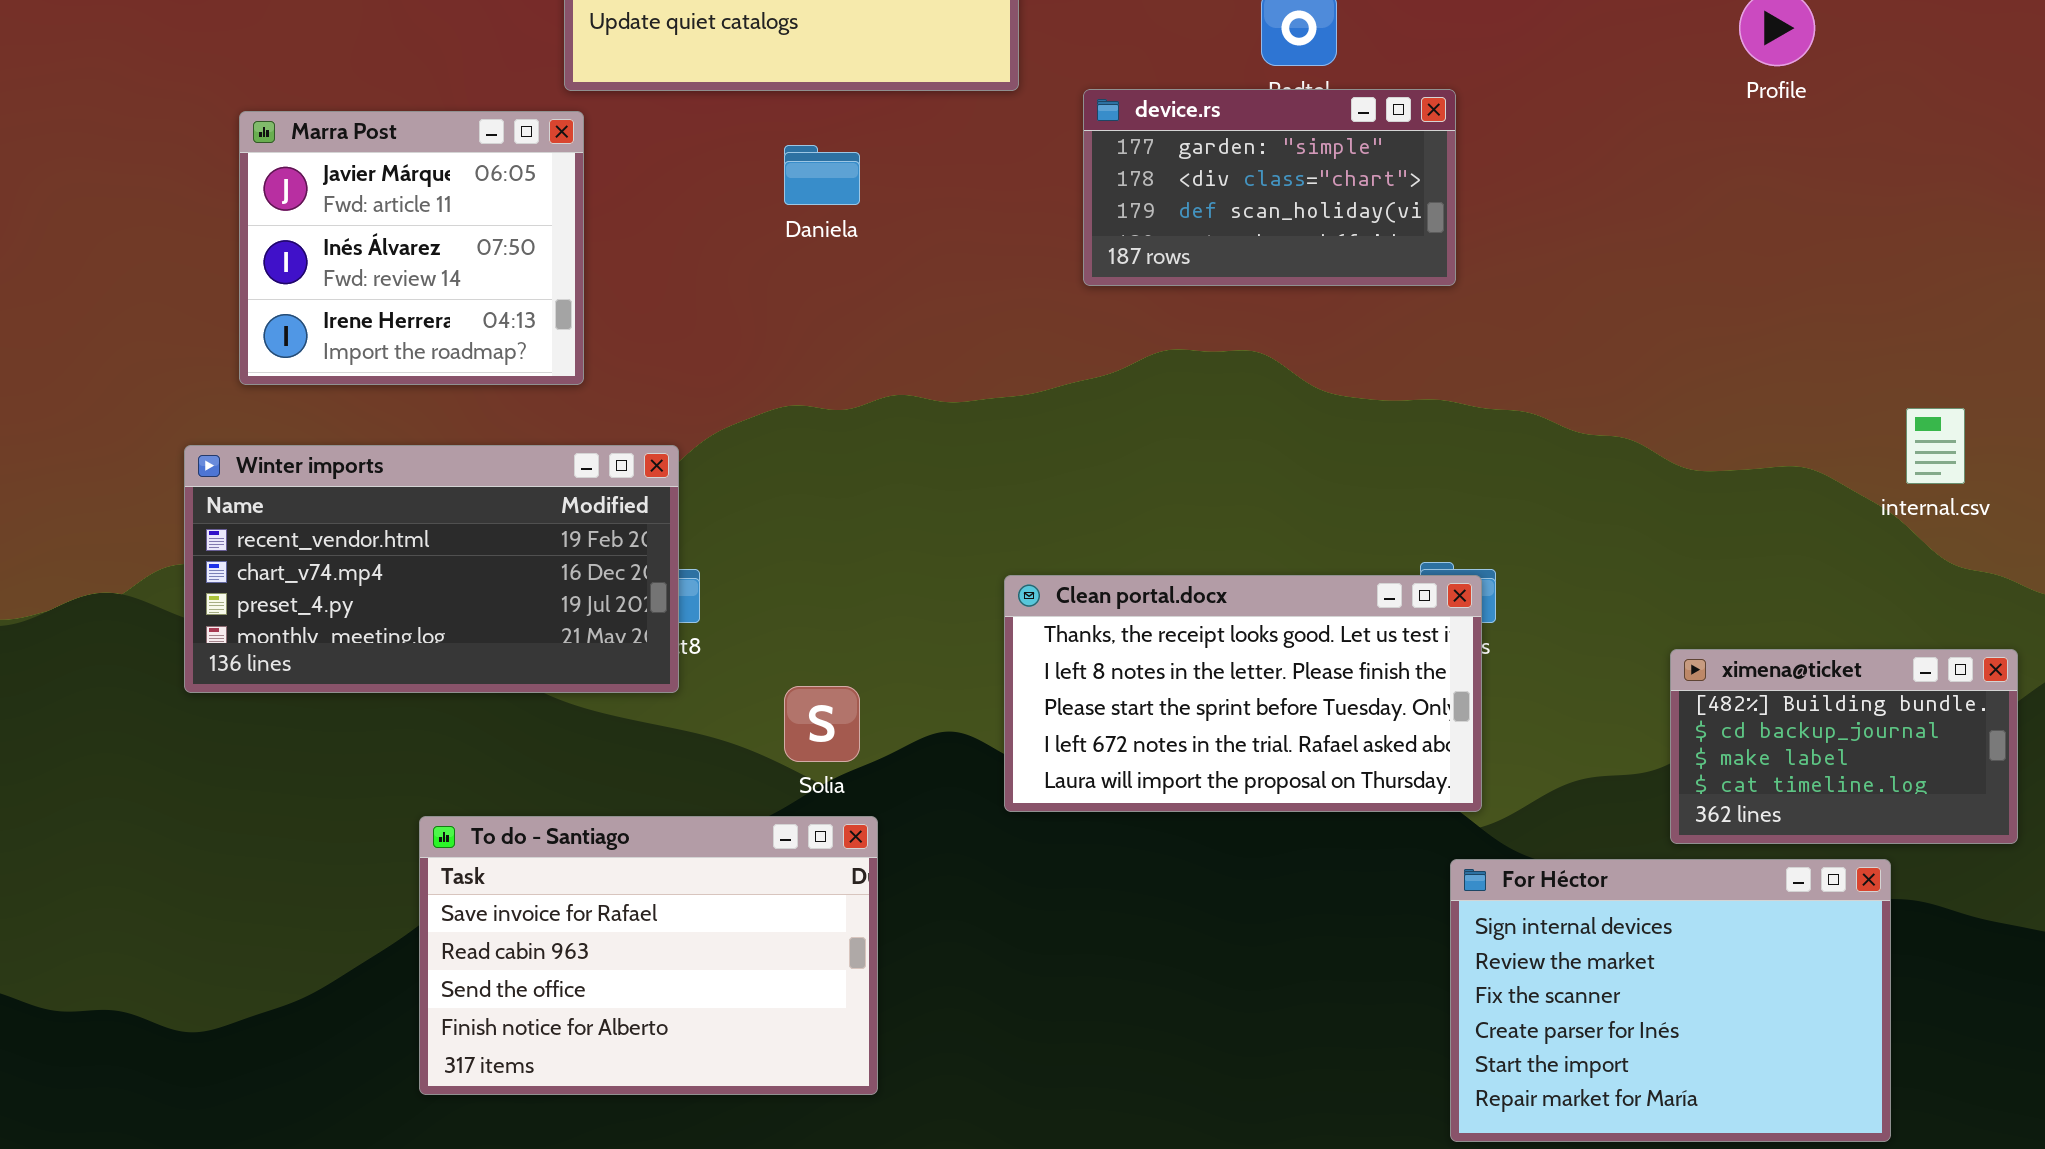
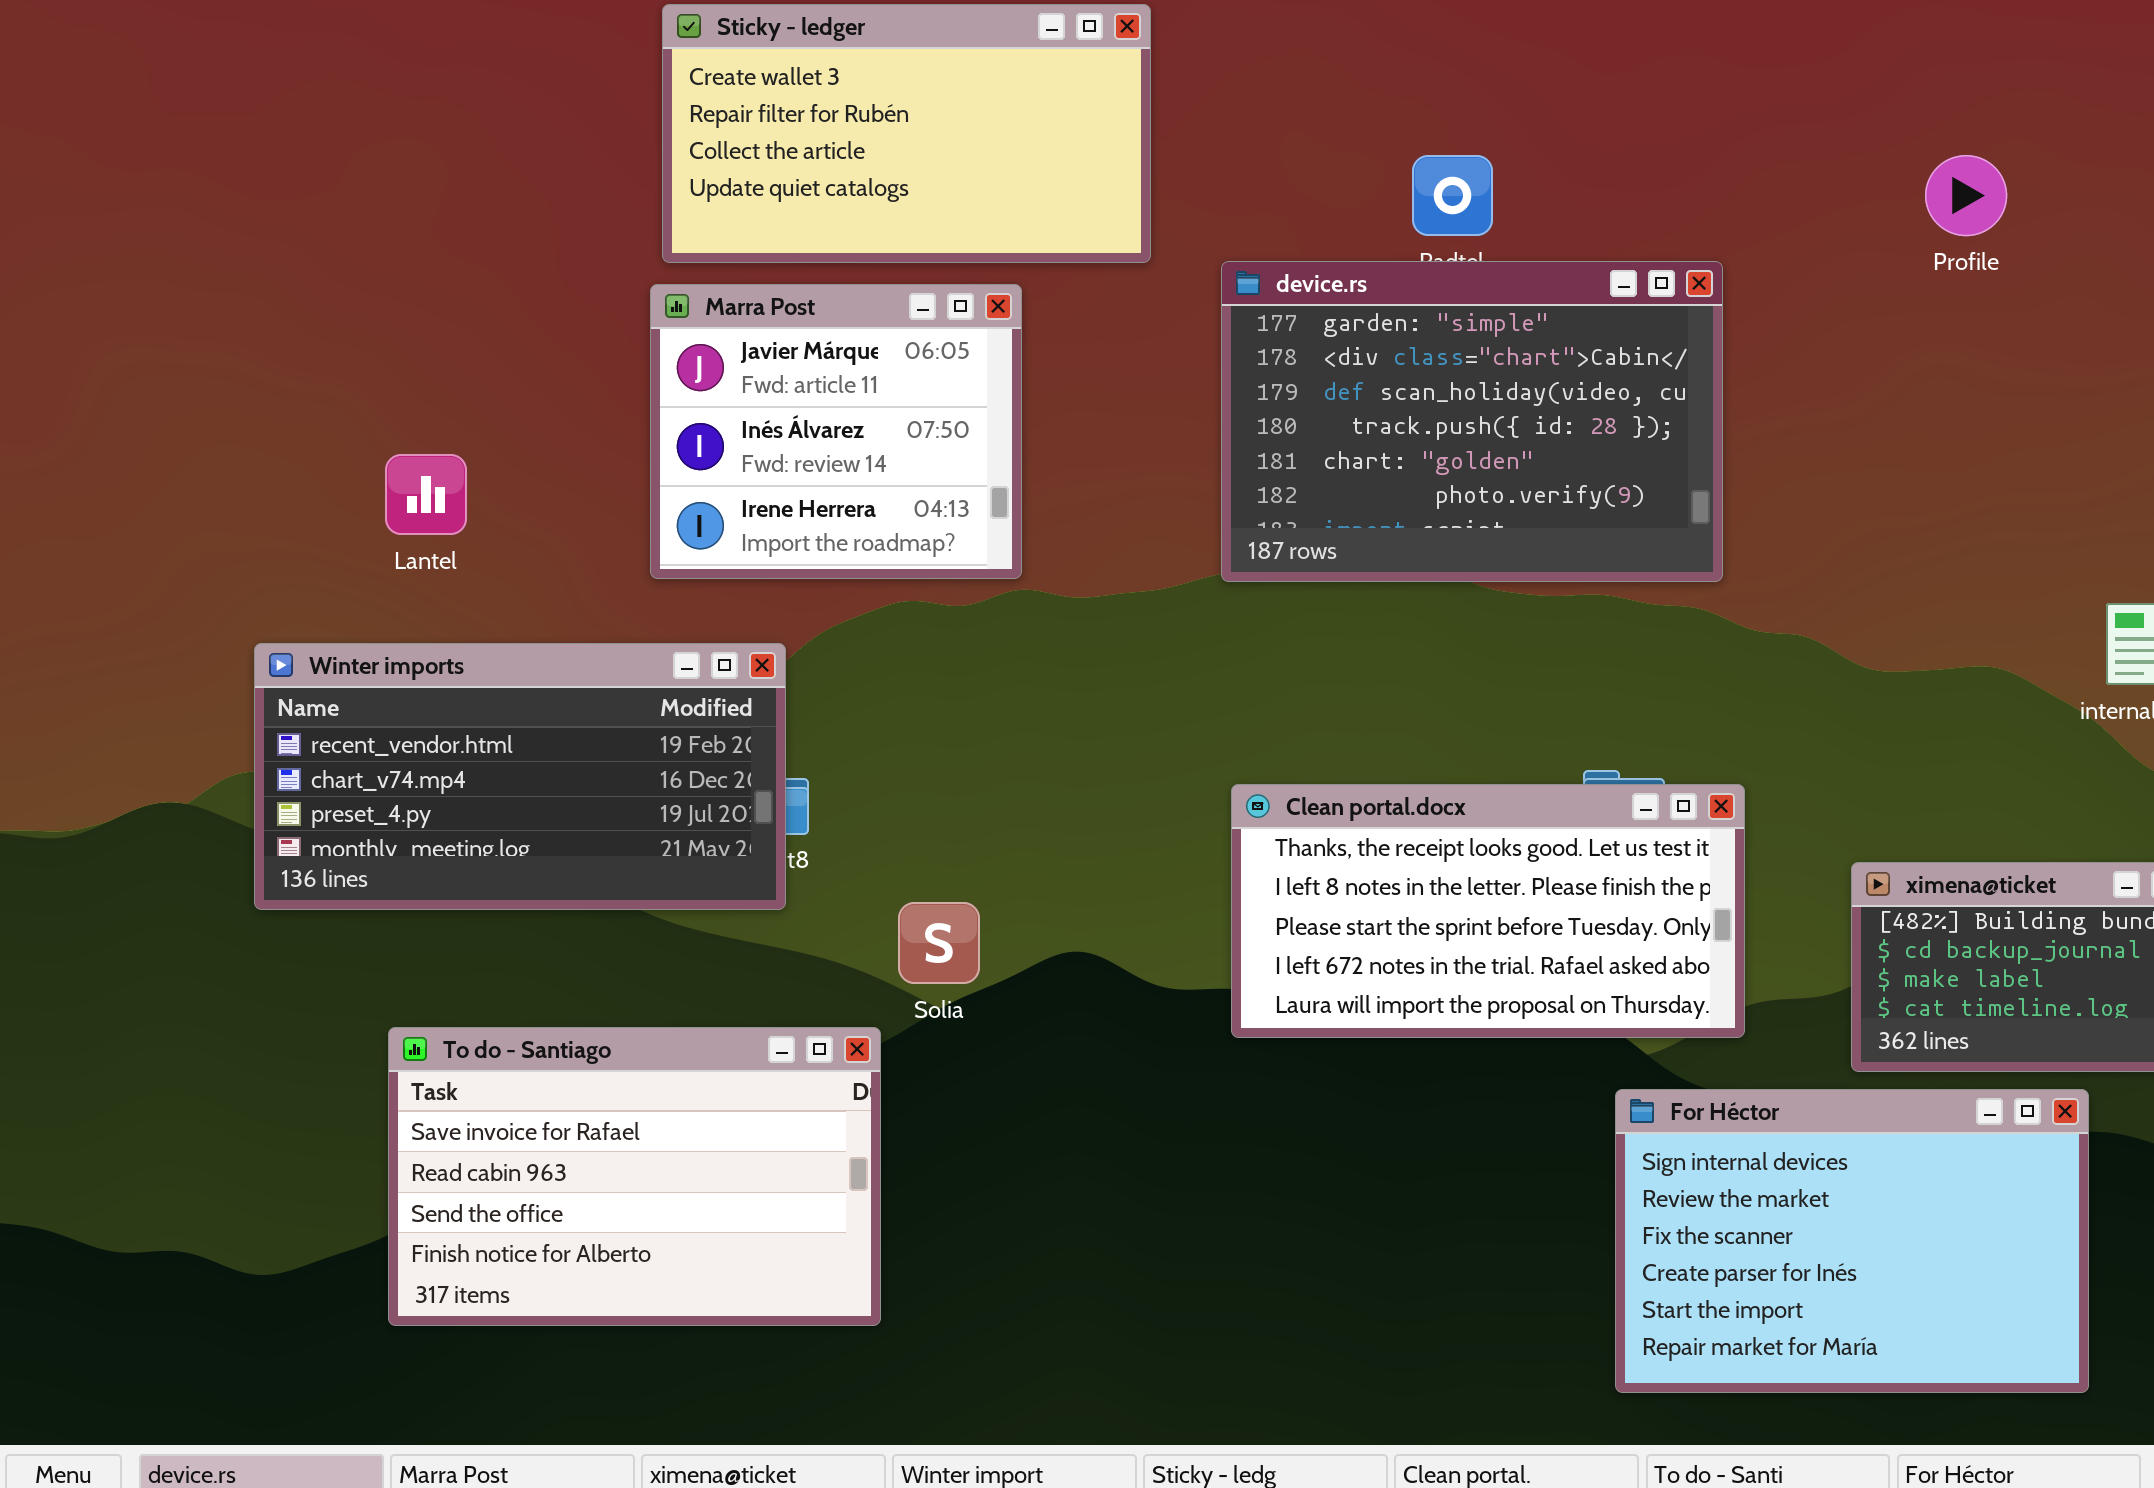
device.rs: [1083,89,1456,286] -> [1221,261,1723,582], resized
Marra Post: [239,111,584,385] -> [650,284,1022,579], moved
Clean portal.docx: [1004,575,1482,812] -> [1231,784,1745,1038], moved
To do - Santiago: [419,816,878,1095] -> [388,1027,881,1326], moved

